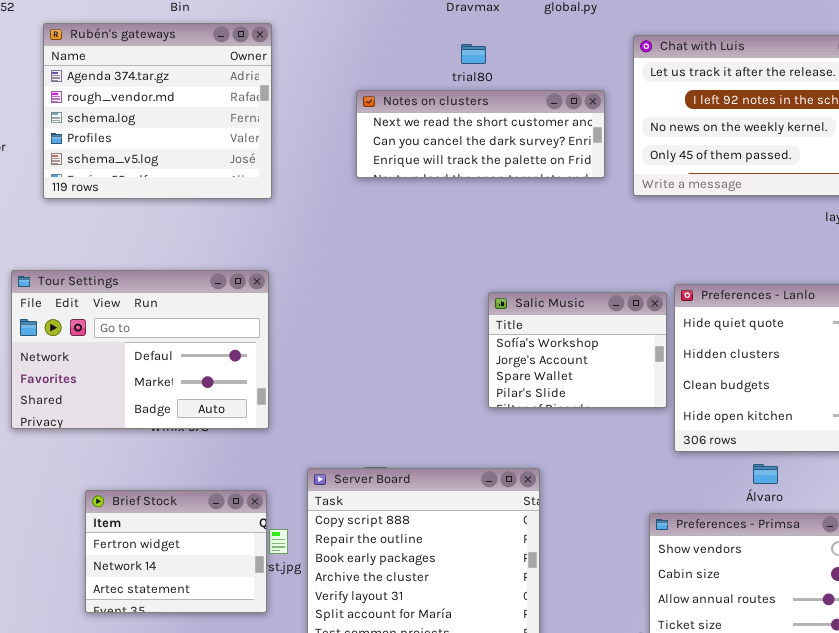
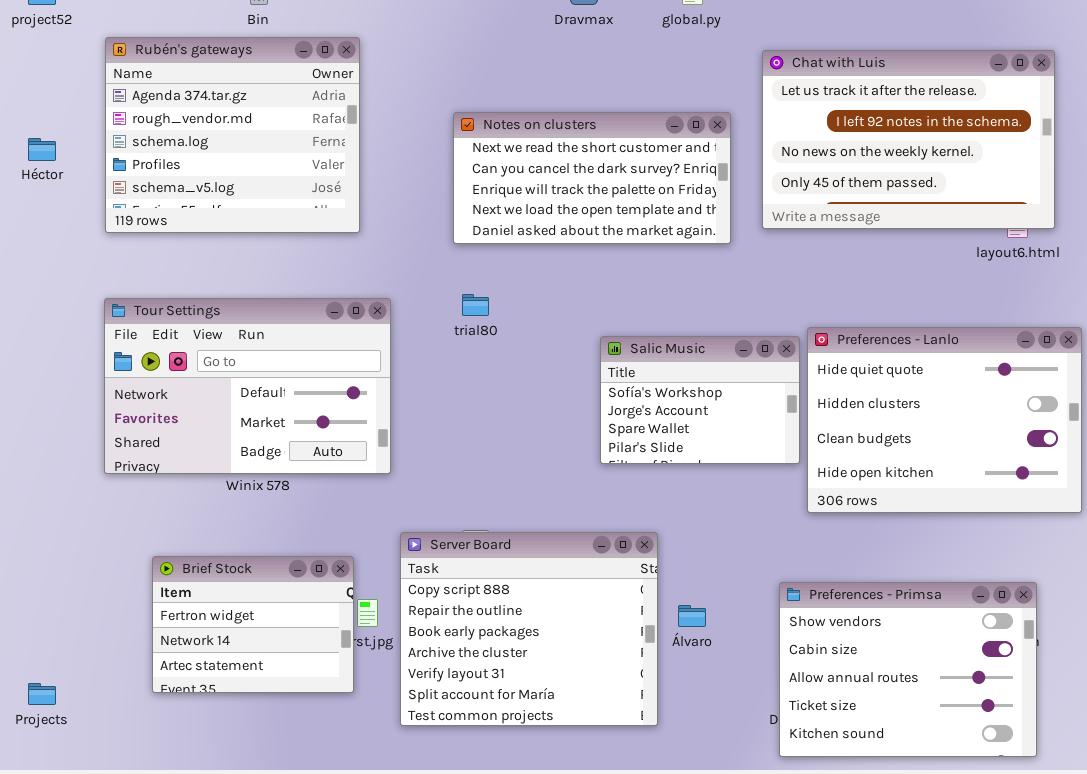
trial80: [461,44,486,64] -> [462,294,489,316], moved
Notes on clusters: [356,90,605,178] -> [453,112,731,244], resized
Tour Settings: [11,270,269,429] -> [104,298,391,474], moved
Álvaro: [753,464,778,484] -> [678,605,706,627], moved

